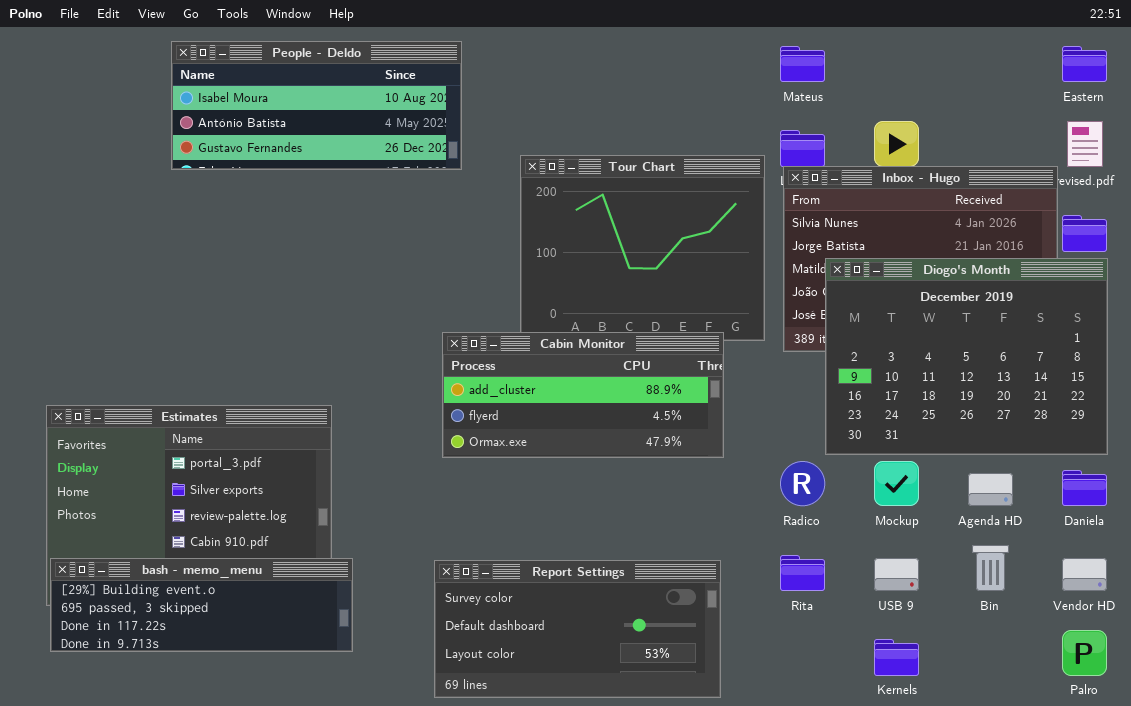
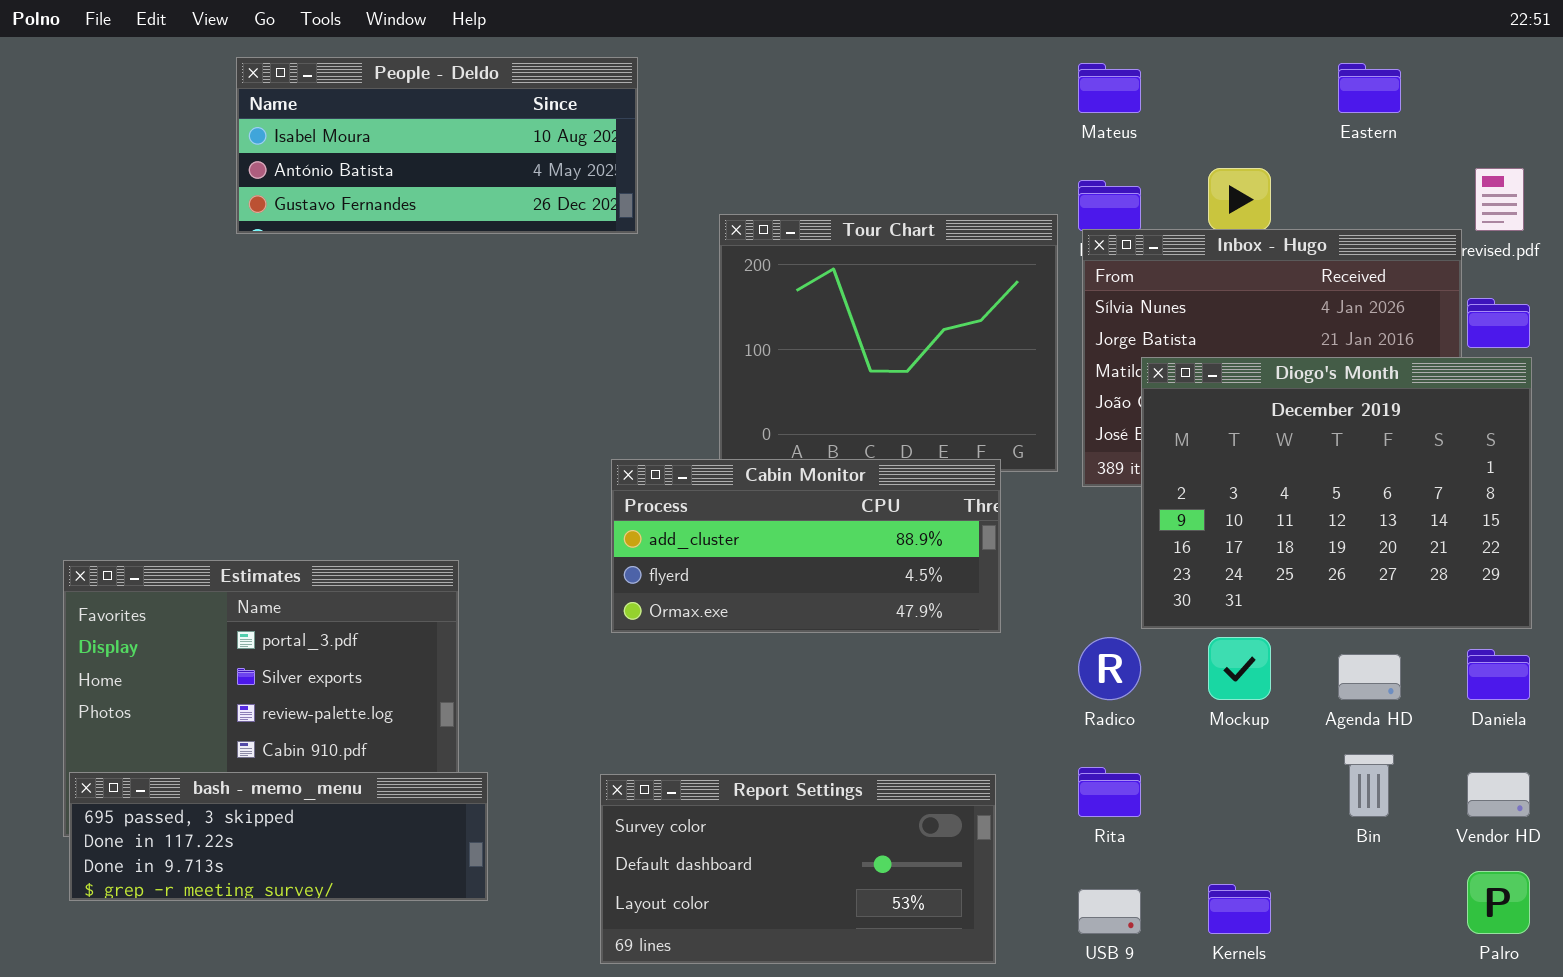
Eastern: [1062,46,1107,82] -> [1338,63,1401,113], moved
bash - memo_menu: [50,558,353,652] -> [69,772,488,901], scrolled down 1 row
USB 9: [874,558,919,591] -> [1078,889,1141,934], moved

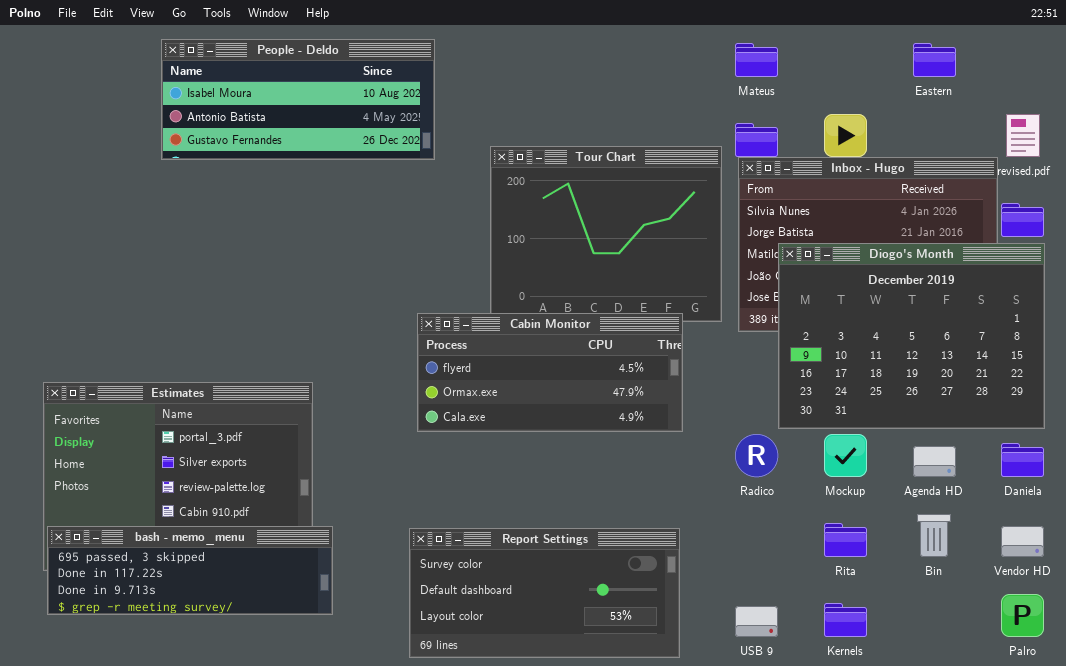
Cabin Monitor: [611,459,1001,633] -> [417,313,683,432], scrolled down 1 row
Rita: [1078,767,1141,817] -> [824,523,867,557], moved

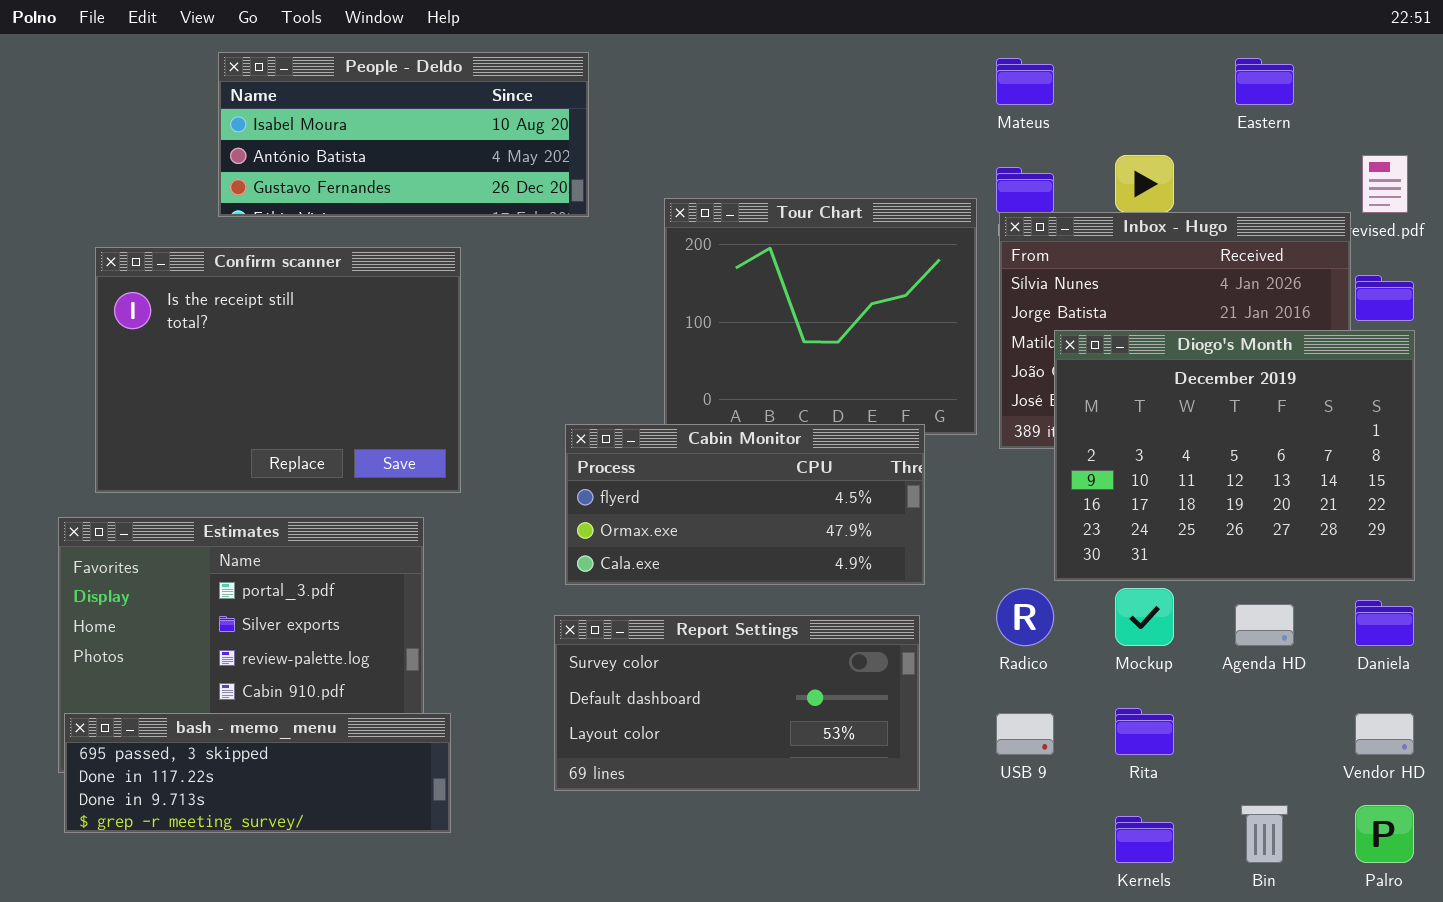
Confirm scanner: none -> [95,247,461,493], opened
Bin: [917,514,951,557] -> [1241,805,1288,863], moved
Report Settings: [409,528,680,658] -> [554,615,920,791], moved
USB 9: [735,606,778,637] -> [996,713,1054,755], moved

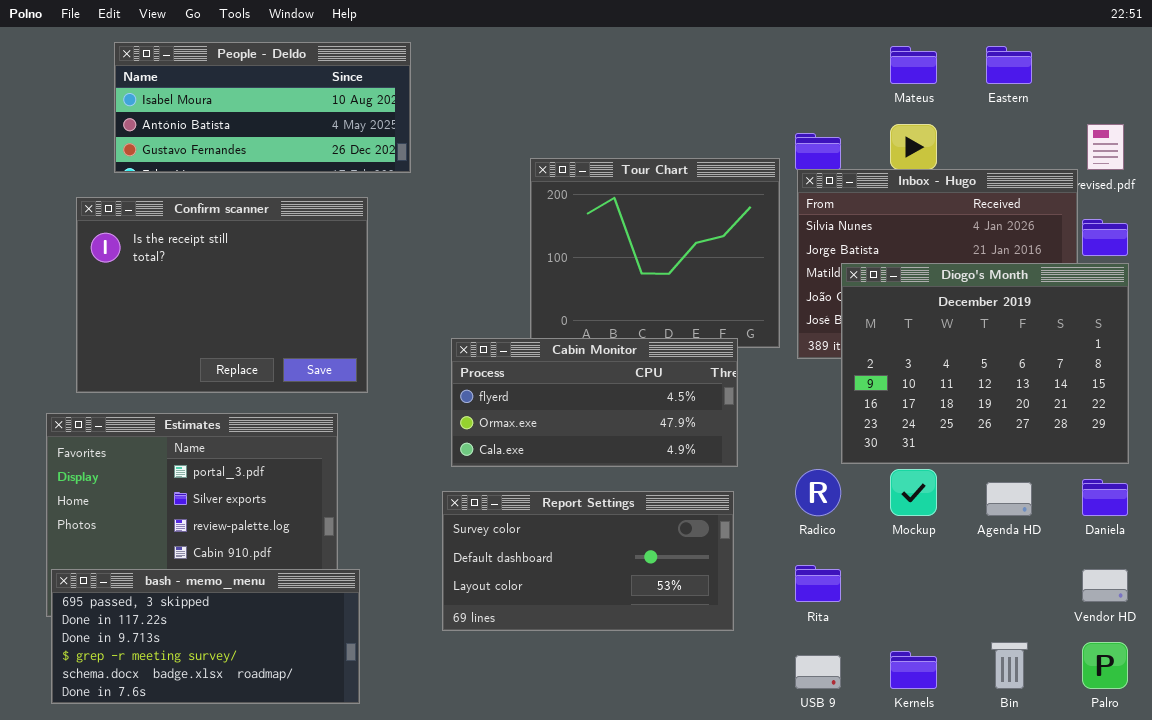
People - Deldo: [218,52,589,217] -> [114,42,411,173], moved
Mateus: [996,58,1054,105] -> [890,46,937,84], moved
Rita: [1115,708,1174,755] -> [795,565,841,602], moved
bash - memo_menu: [64,713,451,833] -> [51,569,360,704], resized
USB 9: [996,713,1054,755] -> [795,655,841,689], moved

